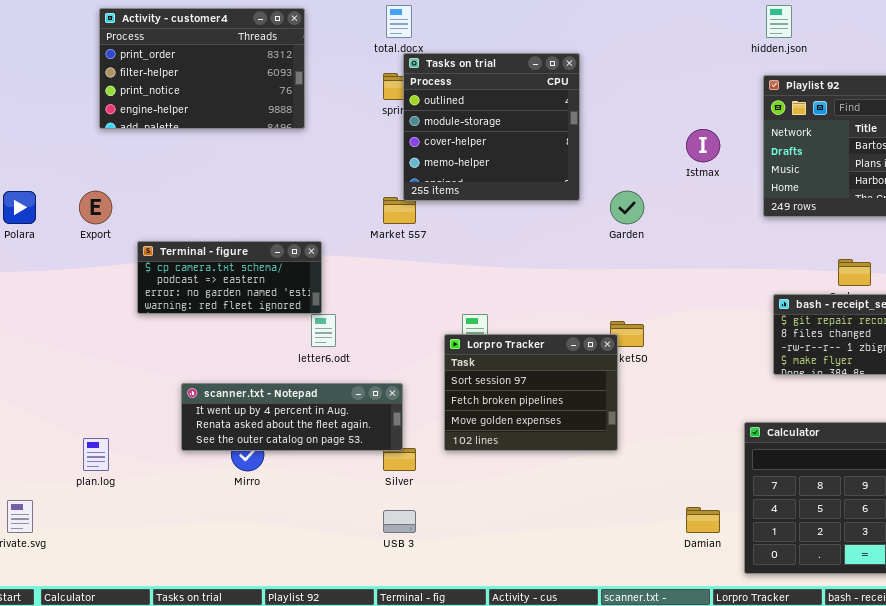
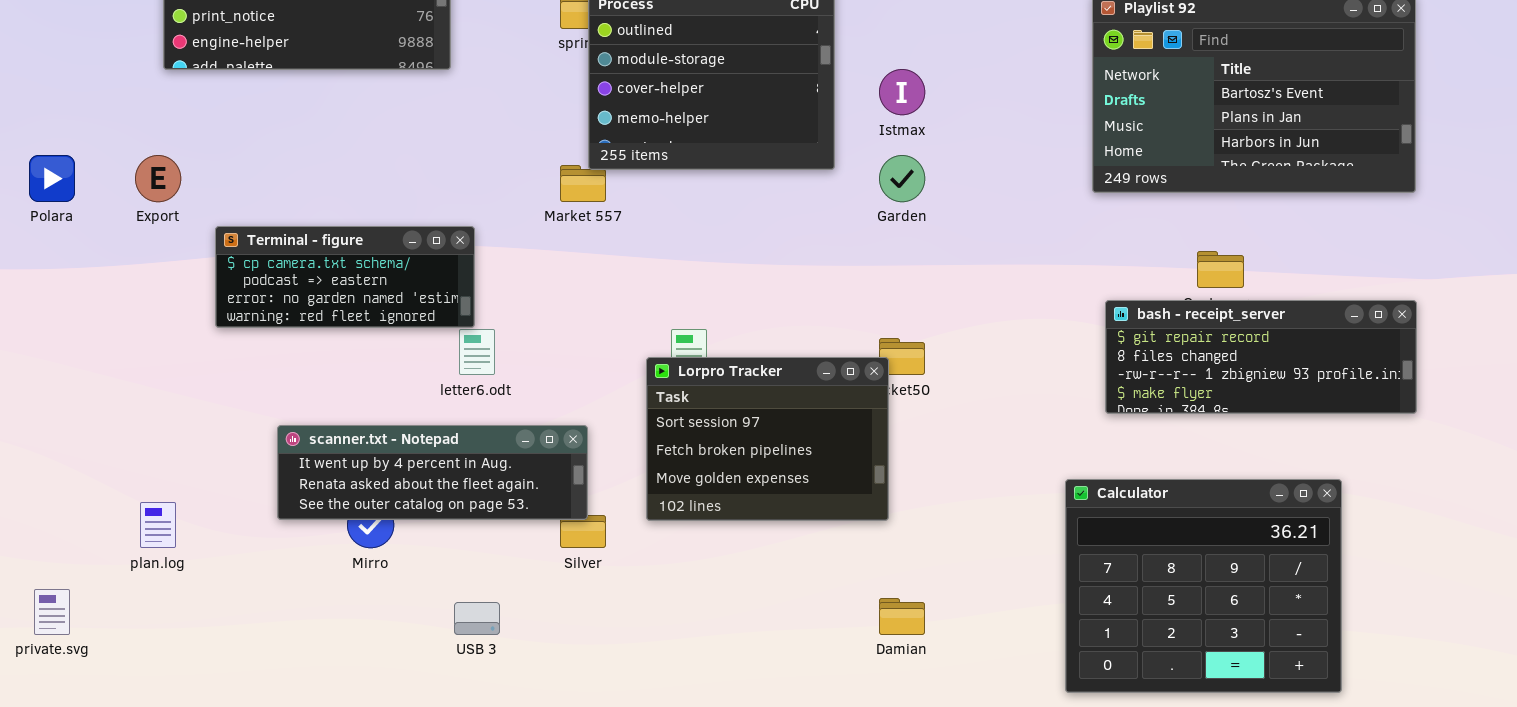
Istmax: [686,129,720,162] -> [879,69,925,115], moved
Damian: [686,507,720,533] -> [879,598,925,635], moved
USB 3: [383,510,416,533] -> [454,602,500,635], moved

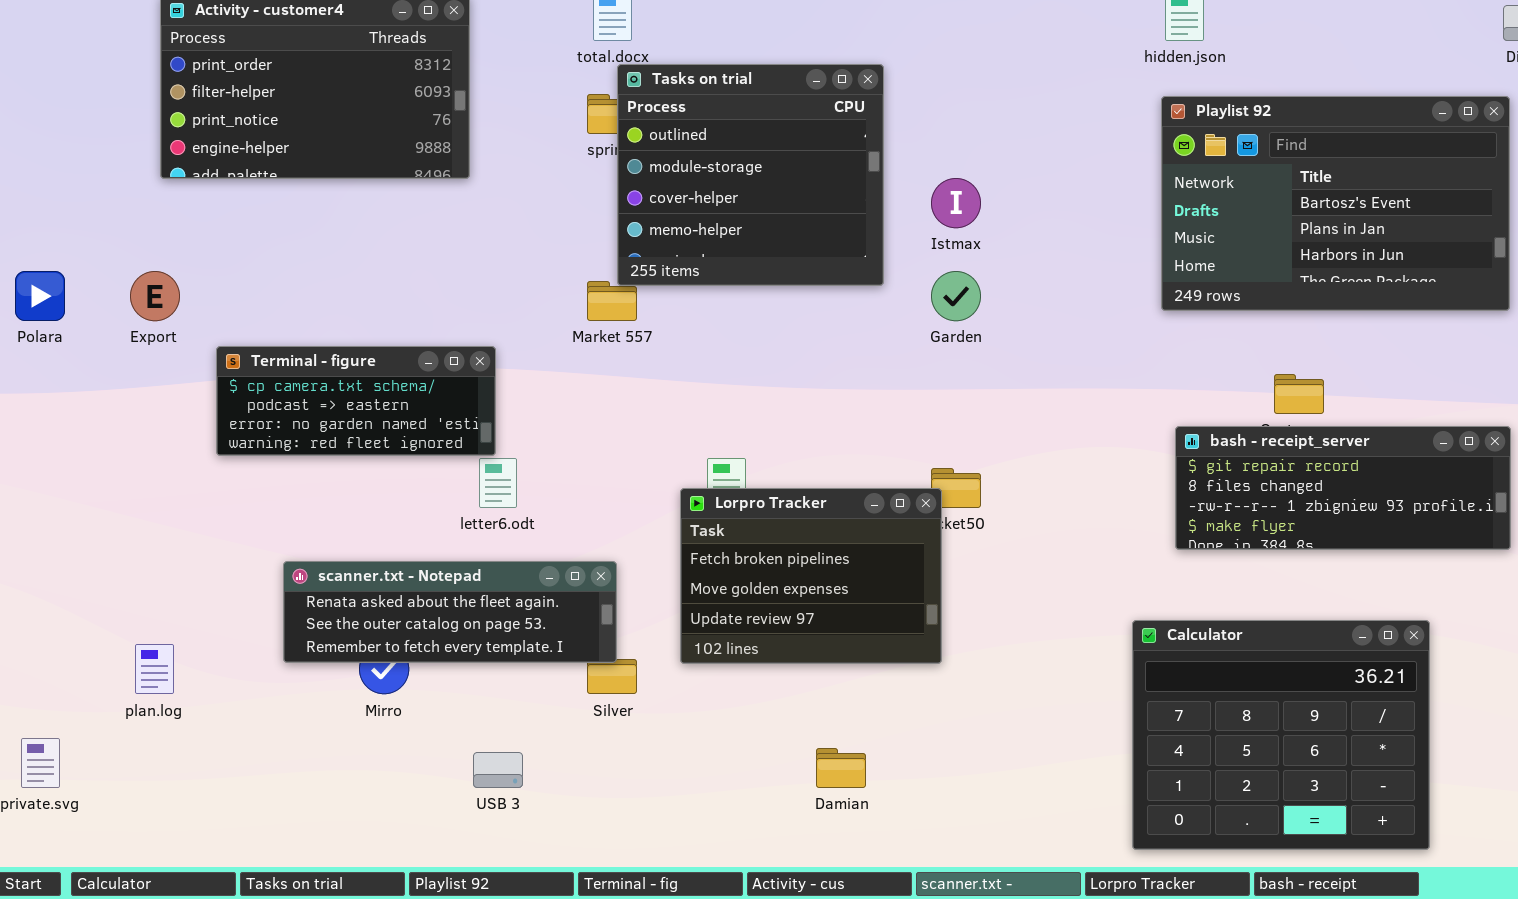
Lorpro Tracker: [646,357,889,521] -> [680,488,942,664], scrolled down 1 row
scanner.txt - Notepad: [277,425,588,520] -> [283,561,617,663], scrolled down 1 row
Damian: [879,598,925,635] -> [816,748,866,788], moved

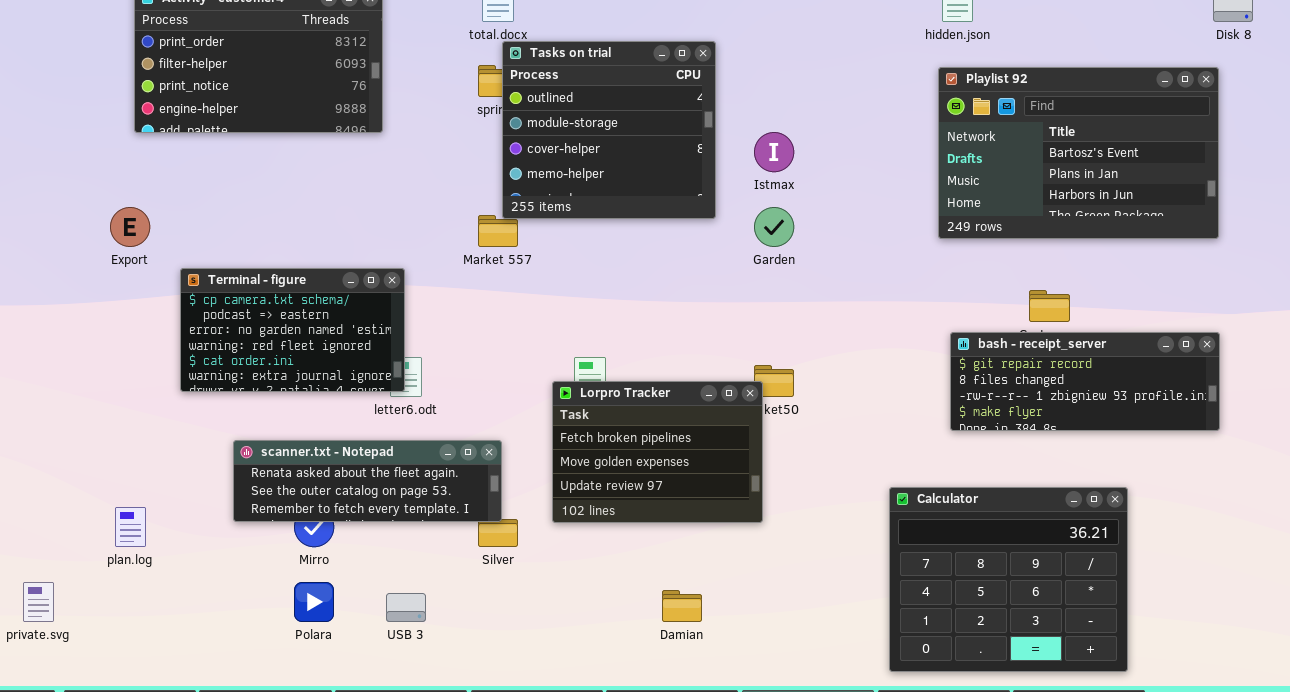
Polara: [15,271,65,321] -> [294,582,334,622], moved
Terminal - figure: [216,346,496,456] -> [180,268,405,392], resized
Calculator: [1132,620,1430,850] -> [889,487,1128,672], moved

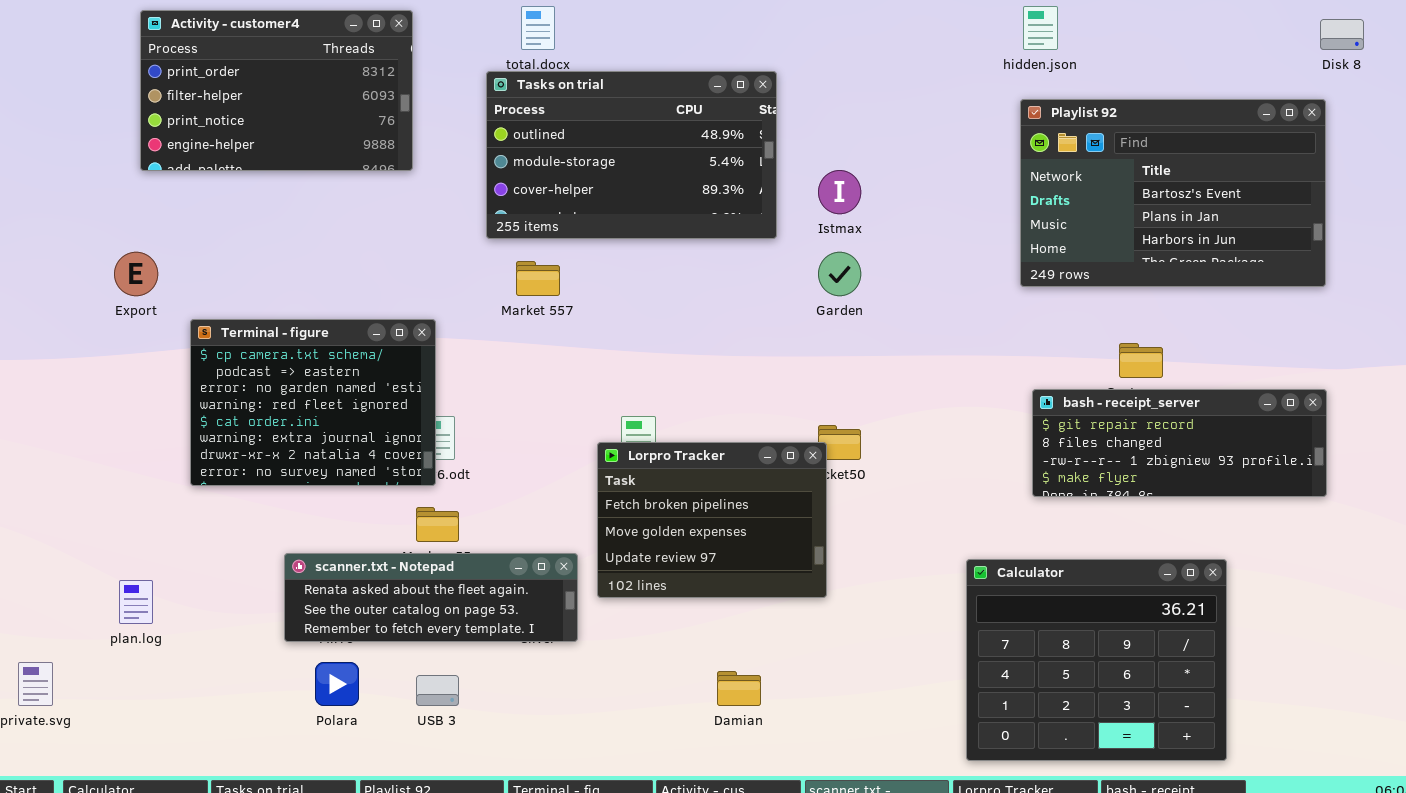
Tasks on trial: [502,41,716,219] -> [486,71,777,239], resized
Terminal - figure: [180,268,405,392] -> [190,319,436,486], resized
scanner.txt - Notepad: [233,440,502,522] -> [284,553,578,642], moved

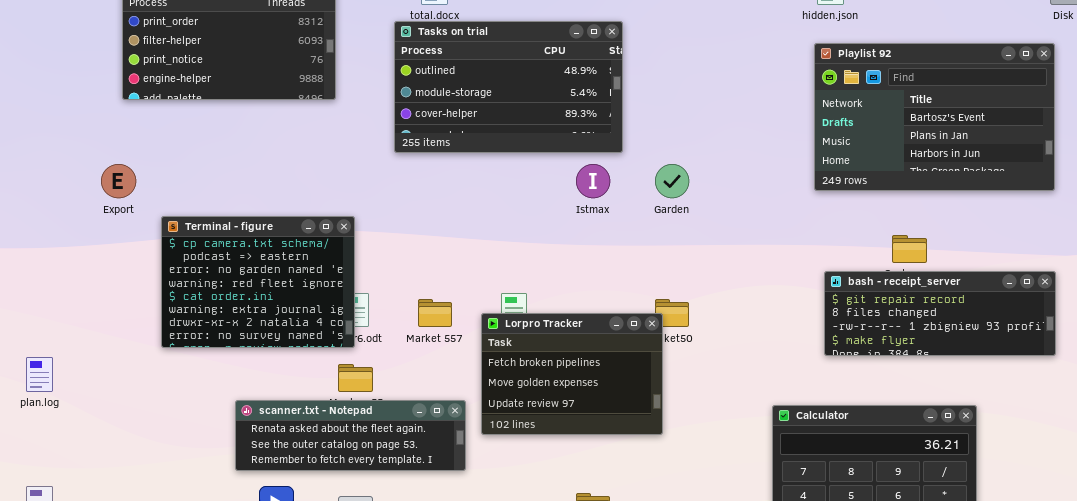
Istmax: [818,170,861,214] -> [576,164,610,198], moved
Market 557: [516,261,560,296] -> [418,299,452,327], moved
plan.log: [119,580,153,624] -> [26,357,53,392], moved

